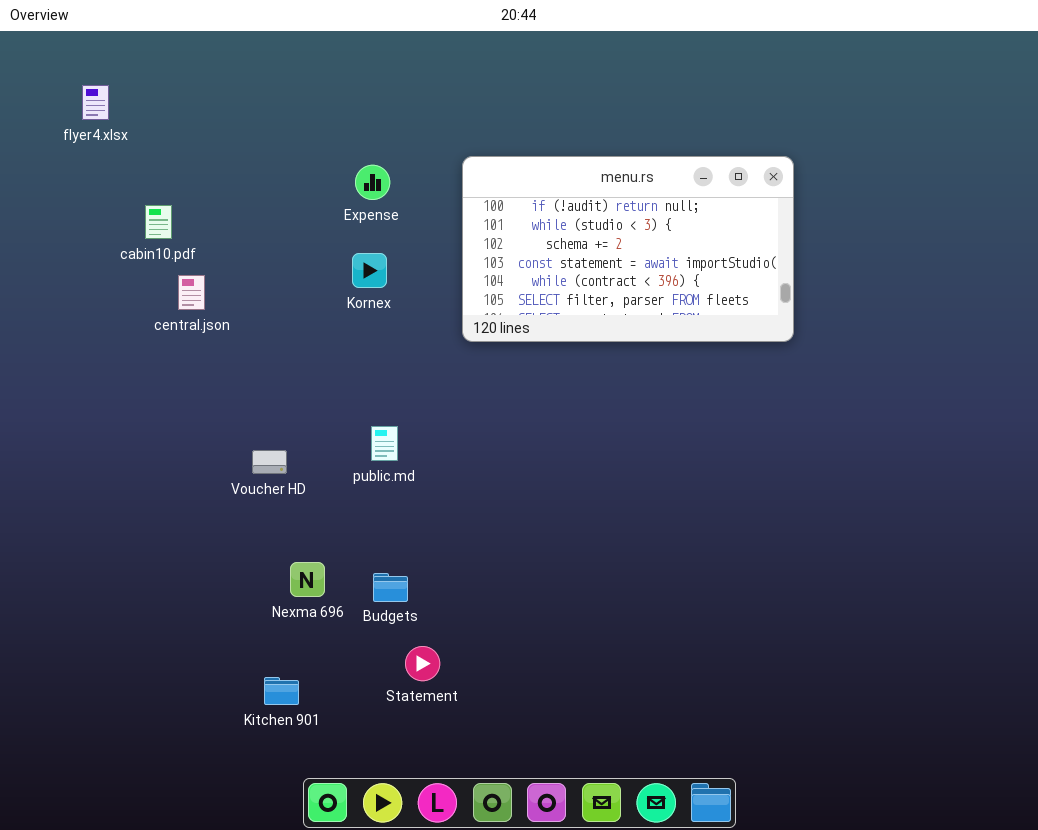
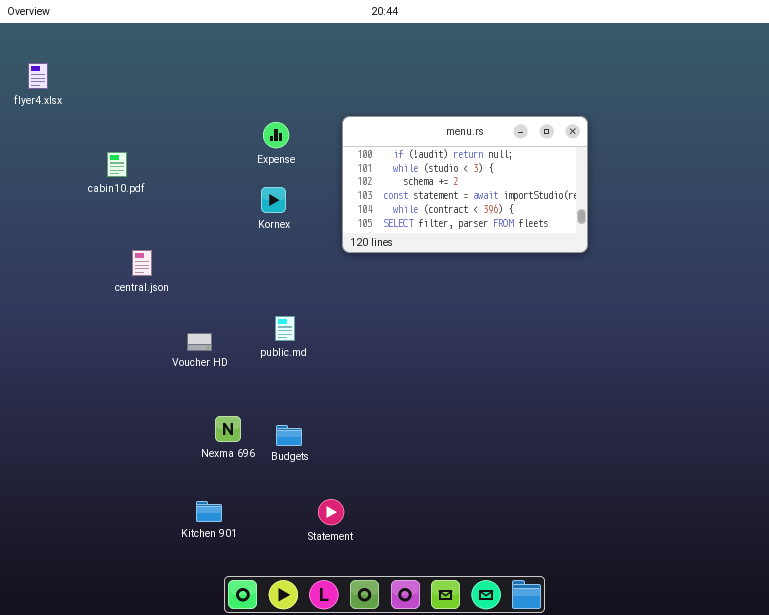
flyer4.xlsx: [82,85,109,120] -> [28,63,48,89], moved
central.json: [178,275,205,310] -> [132,250,152,276], moved
Statement: [405,646,440,681] -> [318,499,344,525], moved

